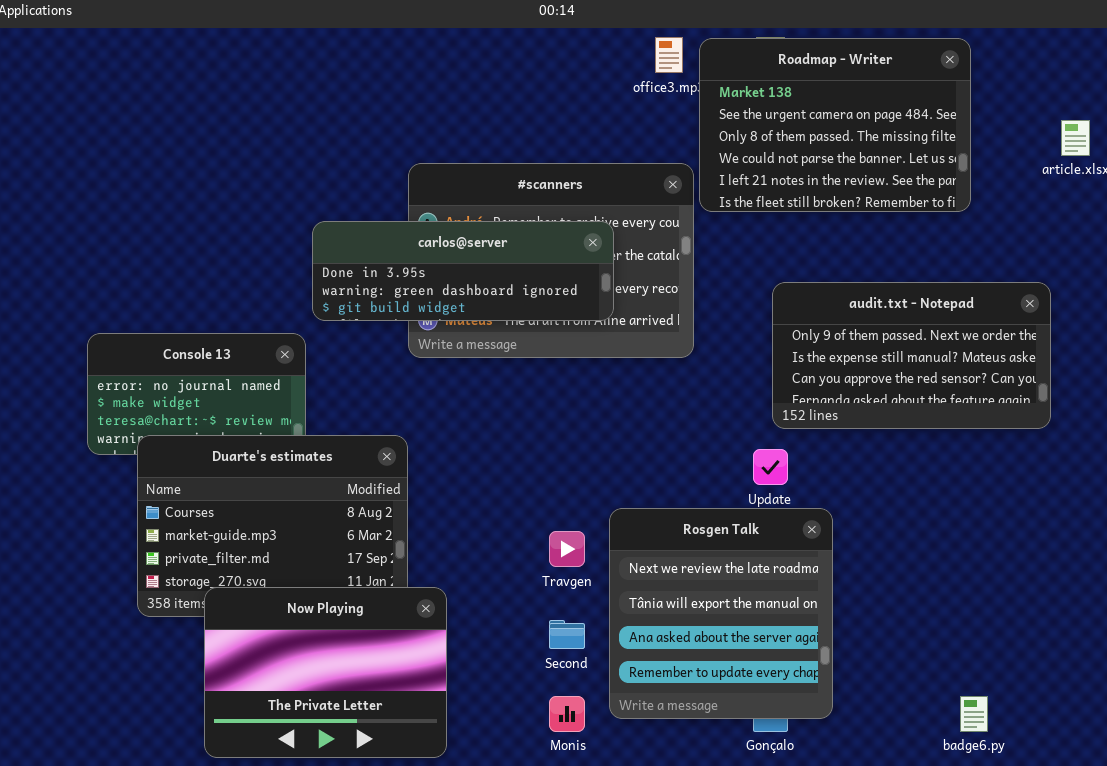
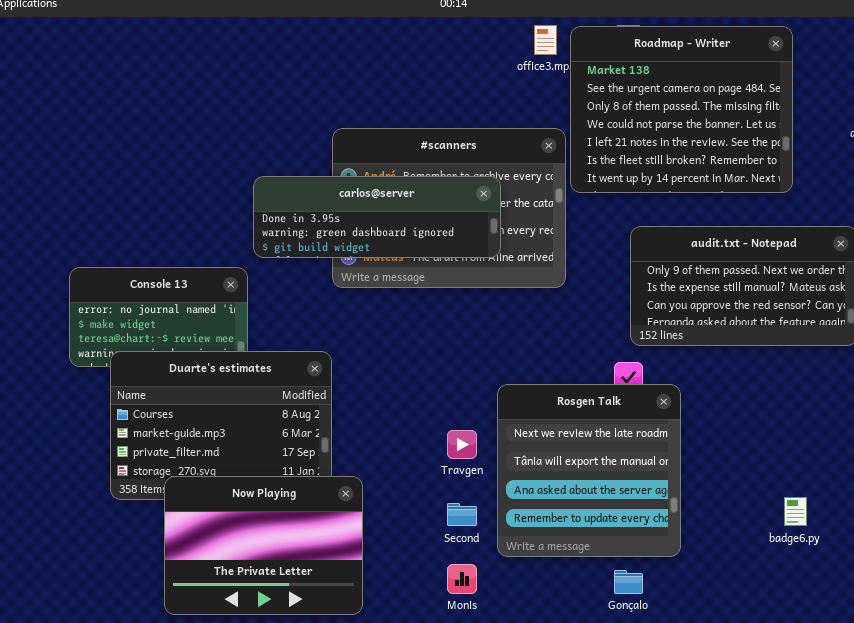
Roadmap - Writer: [699,38,971,212] -> [570,26,793,193], resized
Rosgen Talk: [609,508,833,719] -> [497,384,681,557], moved
badge6.py: [960,696,988,732] -> [784,497,807,526], moved

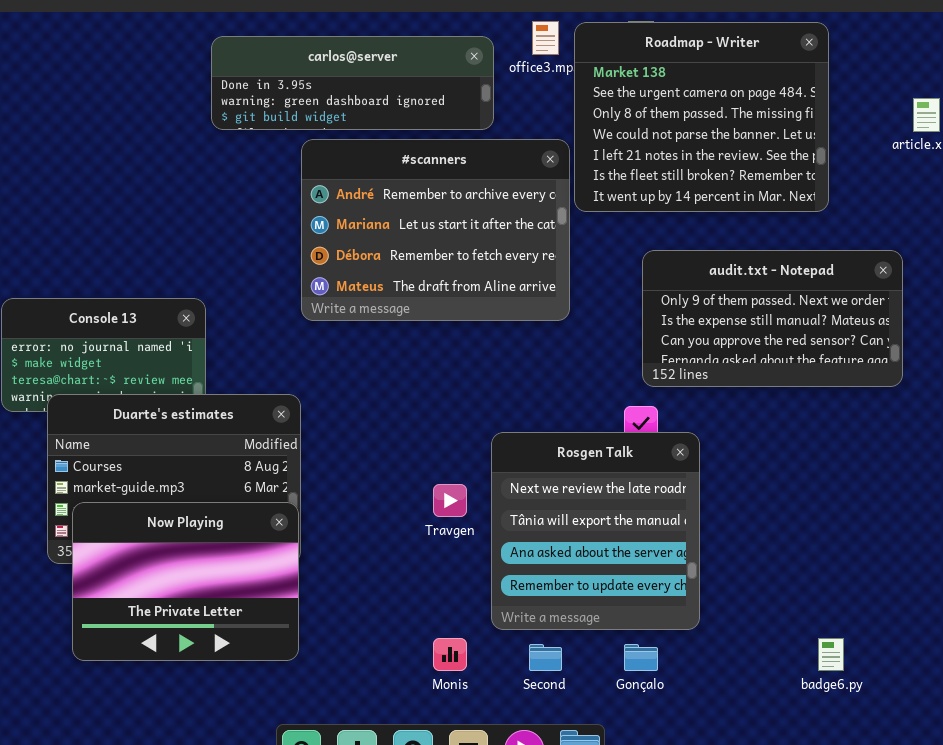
carlos@server: [253,176,501,258] -> [211,36,494,130], moved
Now Playing: [164,476,363,615] -> [72,502,299,661], moved
badge6.py: [784,497,807,526] -> [818,638,844,671], moved
Second: [447,503,477,526] -> [529,644,562,671], moved

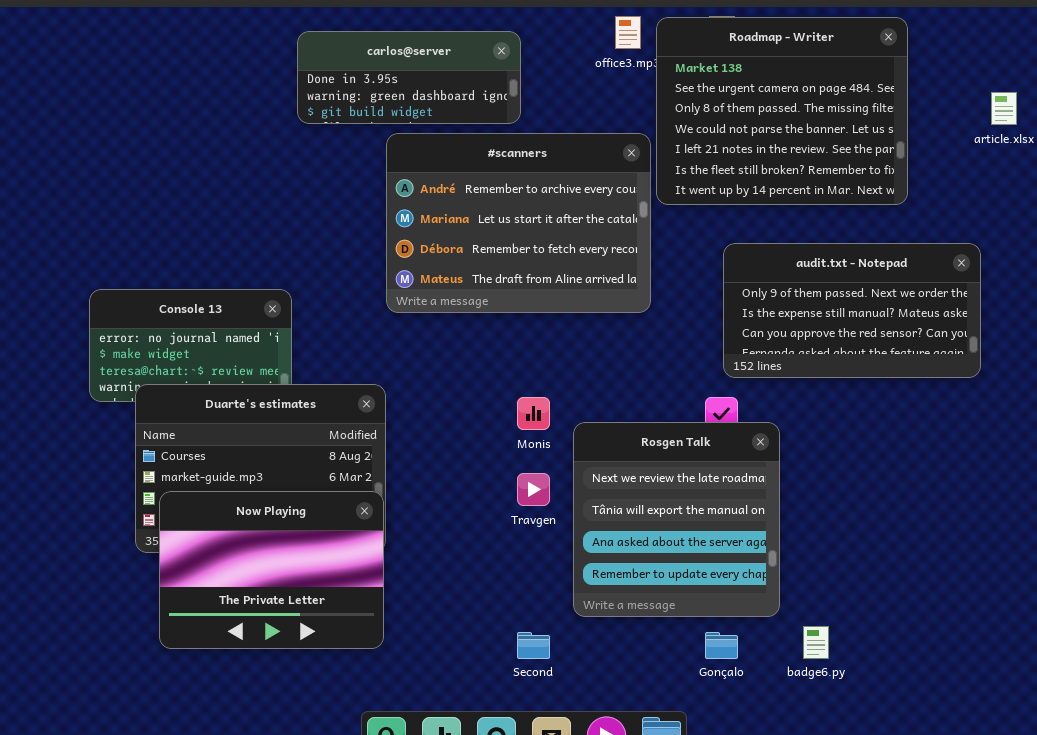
carlos@server: [211,36,494,130] -> [297,31,521,124], resized
Monis: [433,638,467,671] -> [517,397,550,430], moved
badge6.py: [818,638,844,671] -> [803,626,829,659], moved
Second: [529,644,562,671] -> [517,632,550,659], moved

